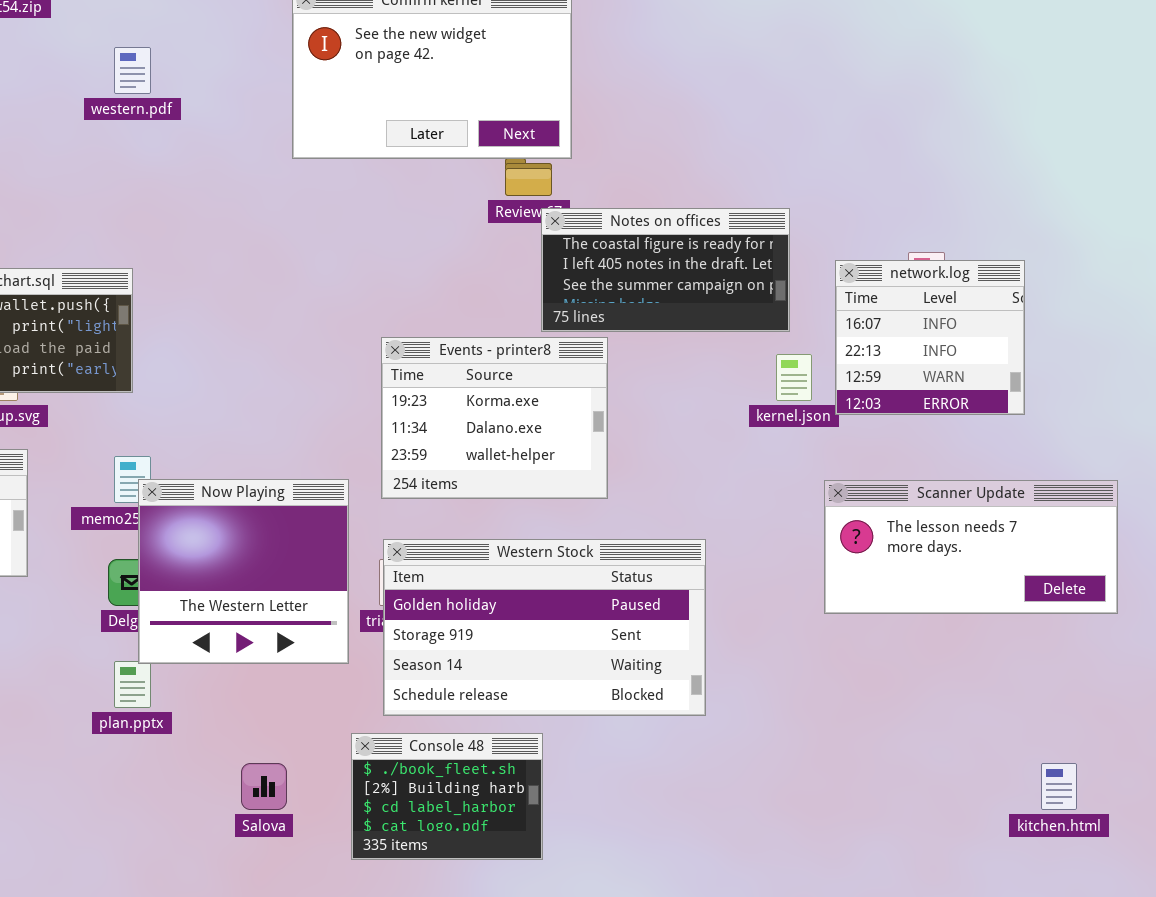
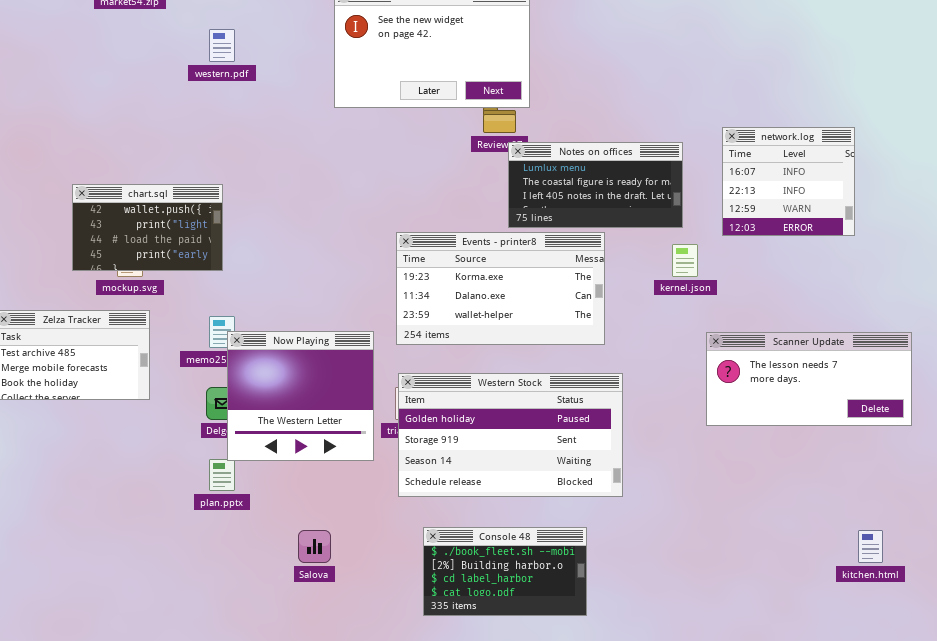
Notes on offices: [541,208,790,332] -> [508,142,683,228], scrolled up 1 row
network.log: [835,260,1025,415] -> [722,127,855,236], moved
Events - printer8: [381,337,608,499] -> [396,232,605,345], resized
Console 48: [351,733,543,860] -> [423,527,587,616], moved, resized

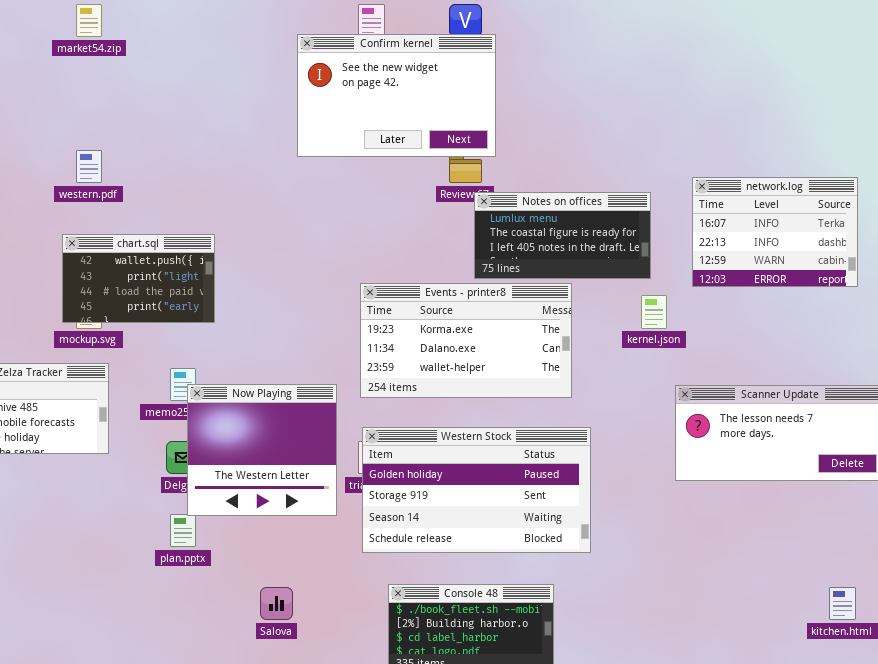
western.pdf: [209,29,235,62] -> [76,150,102,183], moved
network.log: [722,127,855,236] -> [692,177,858,287], resized
chart.sql: [72,184,223,271] -> [62,234,215,323], moved

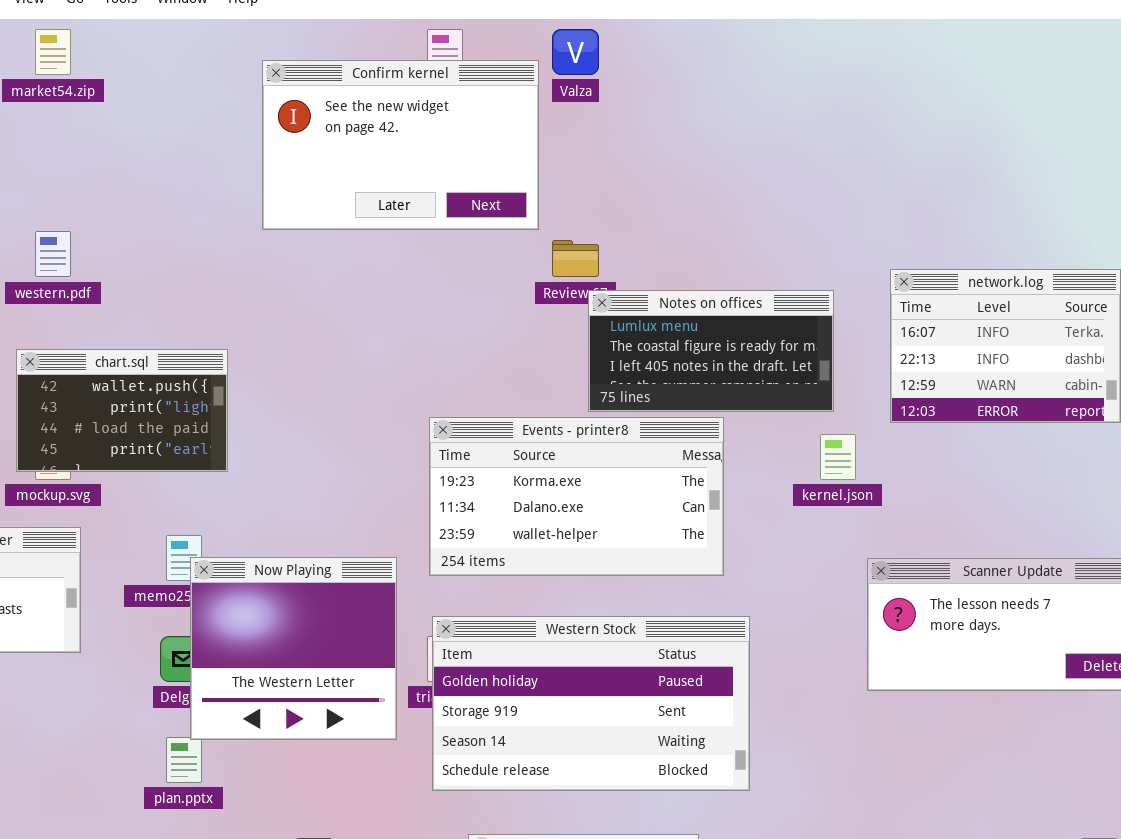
Confirm kernel: [297,34,496,157] -> [262,60,539,230], moved

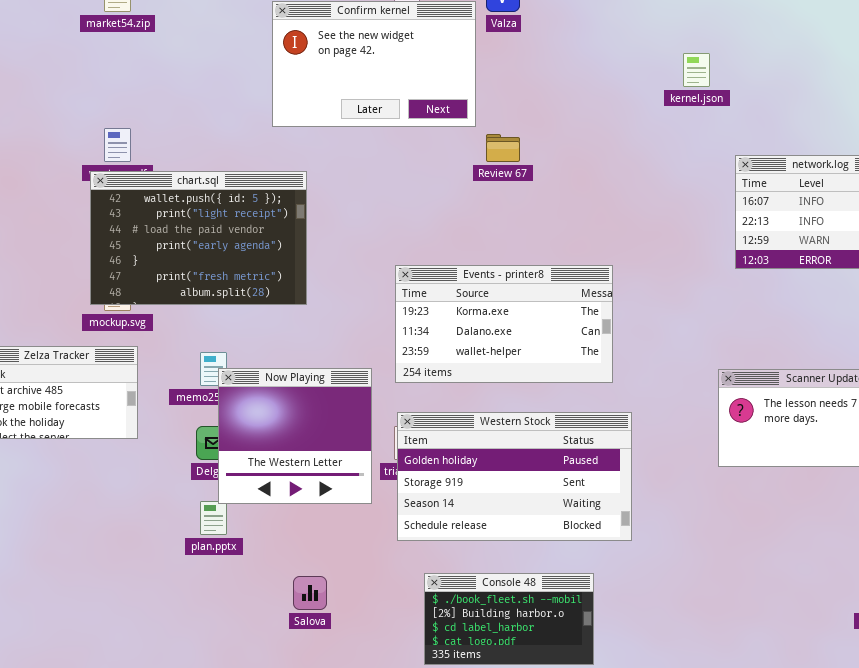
Notes on offices: [588,290,834,412] -> none, closed
chart.sql: [16,349,228,472] -> [90,171,307,305], resized
kernel.json: [820,434,856,480] -> [683,53,710,87], moved

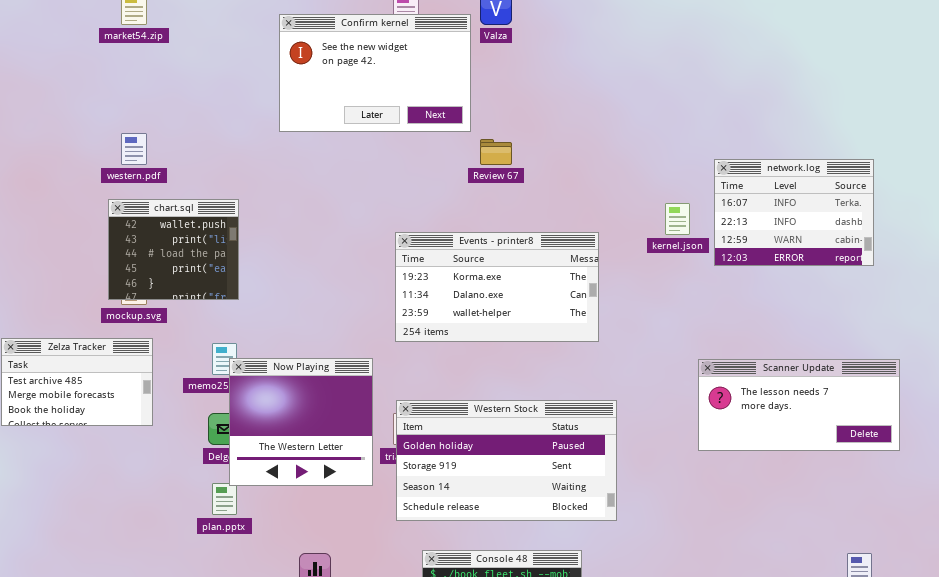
kernel.json: [683,53,710,87] -> [665,203,690,235], moved
chart.sql: [90,171,307,305] -> [108,199,239,300], resized
Events - printer8: [395,265,613,383] -> [395,232,599,342], moved

